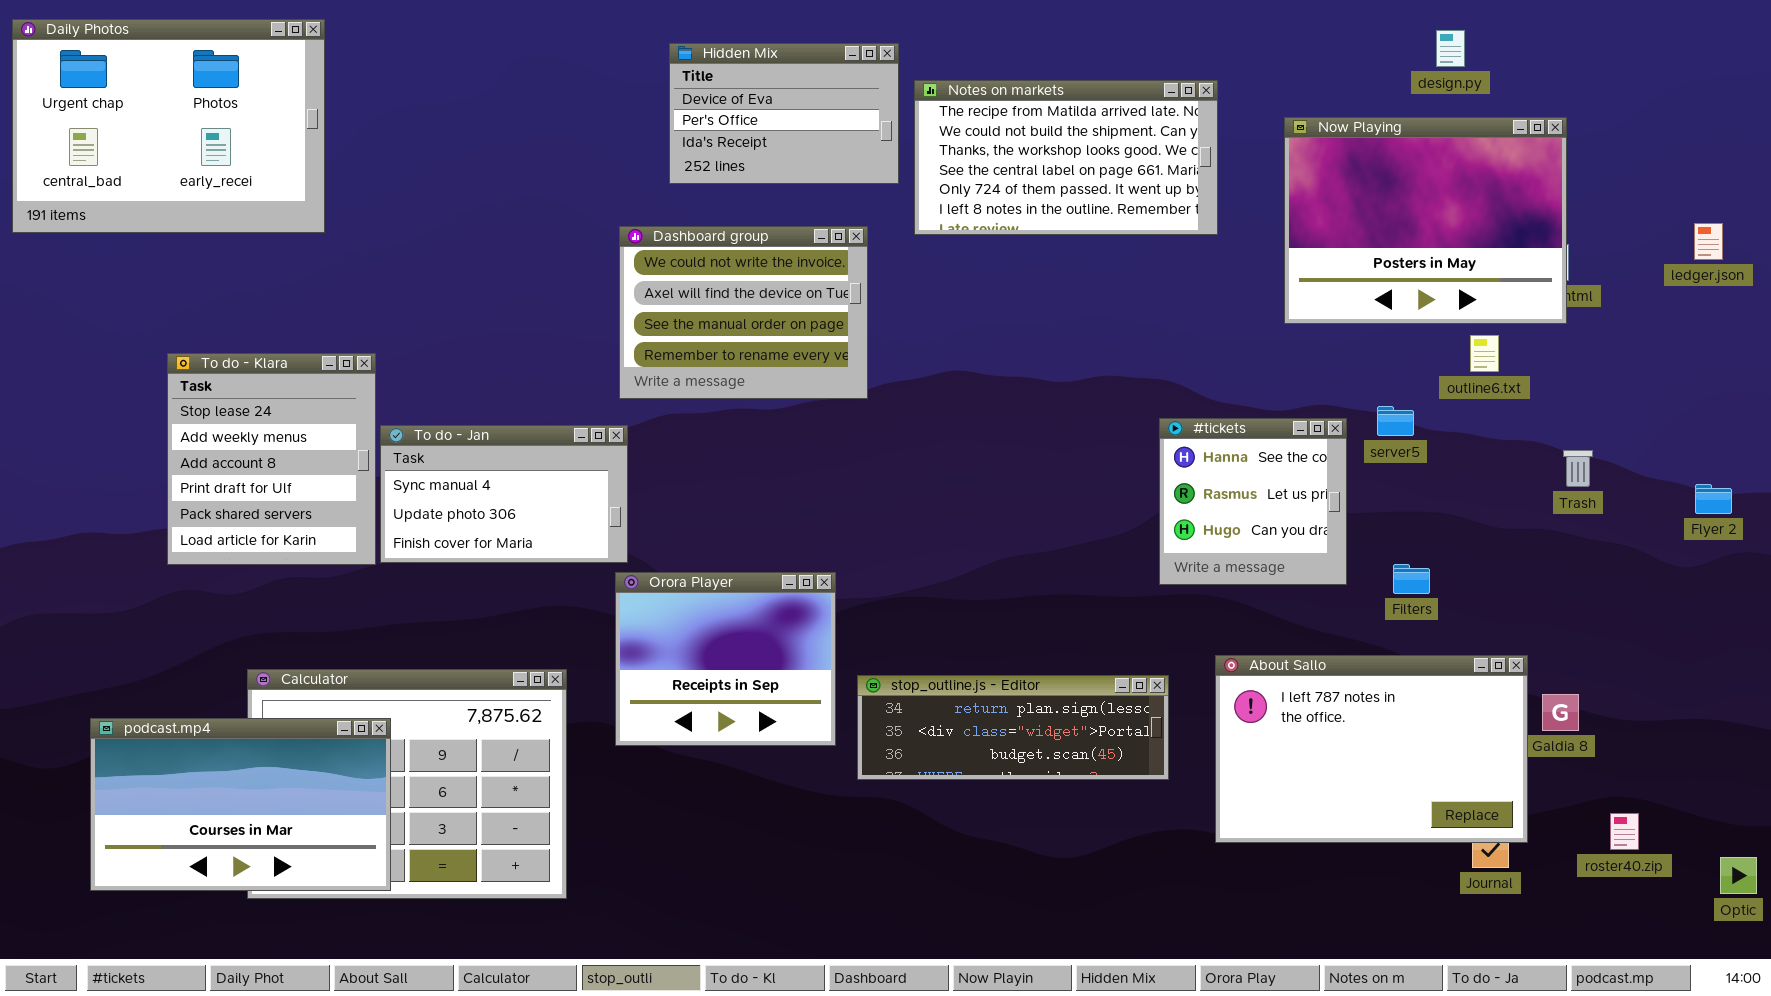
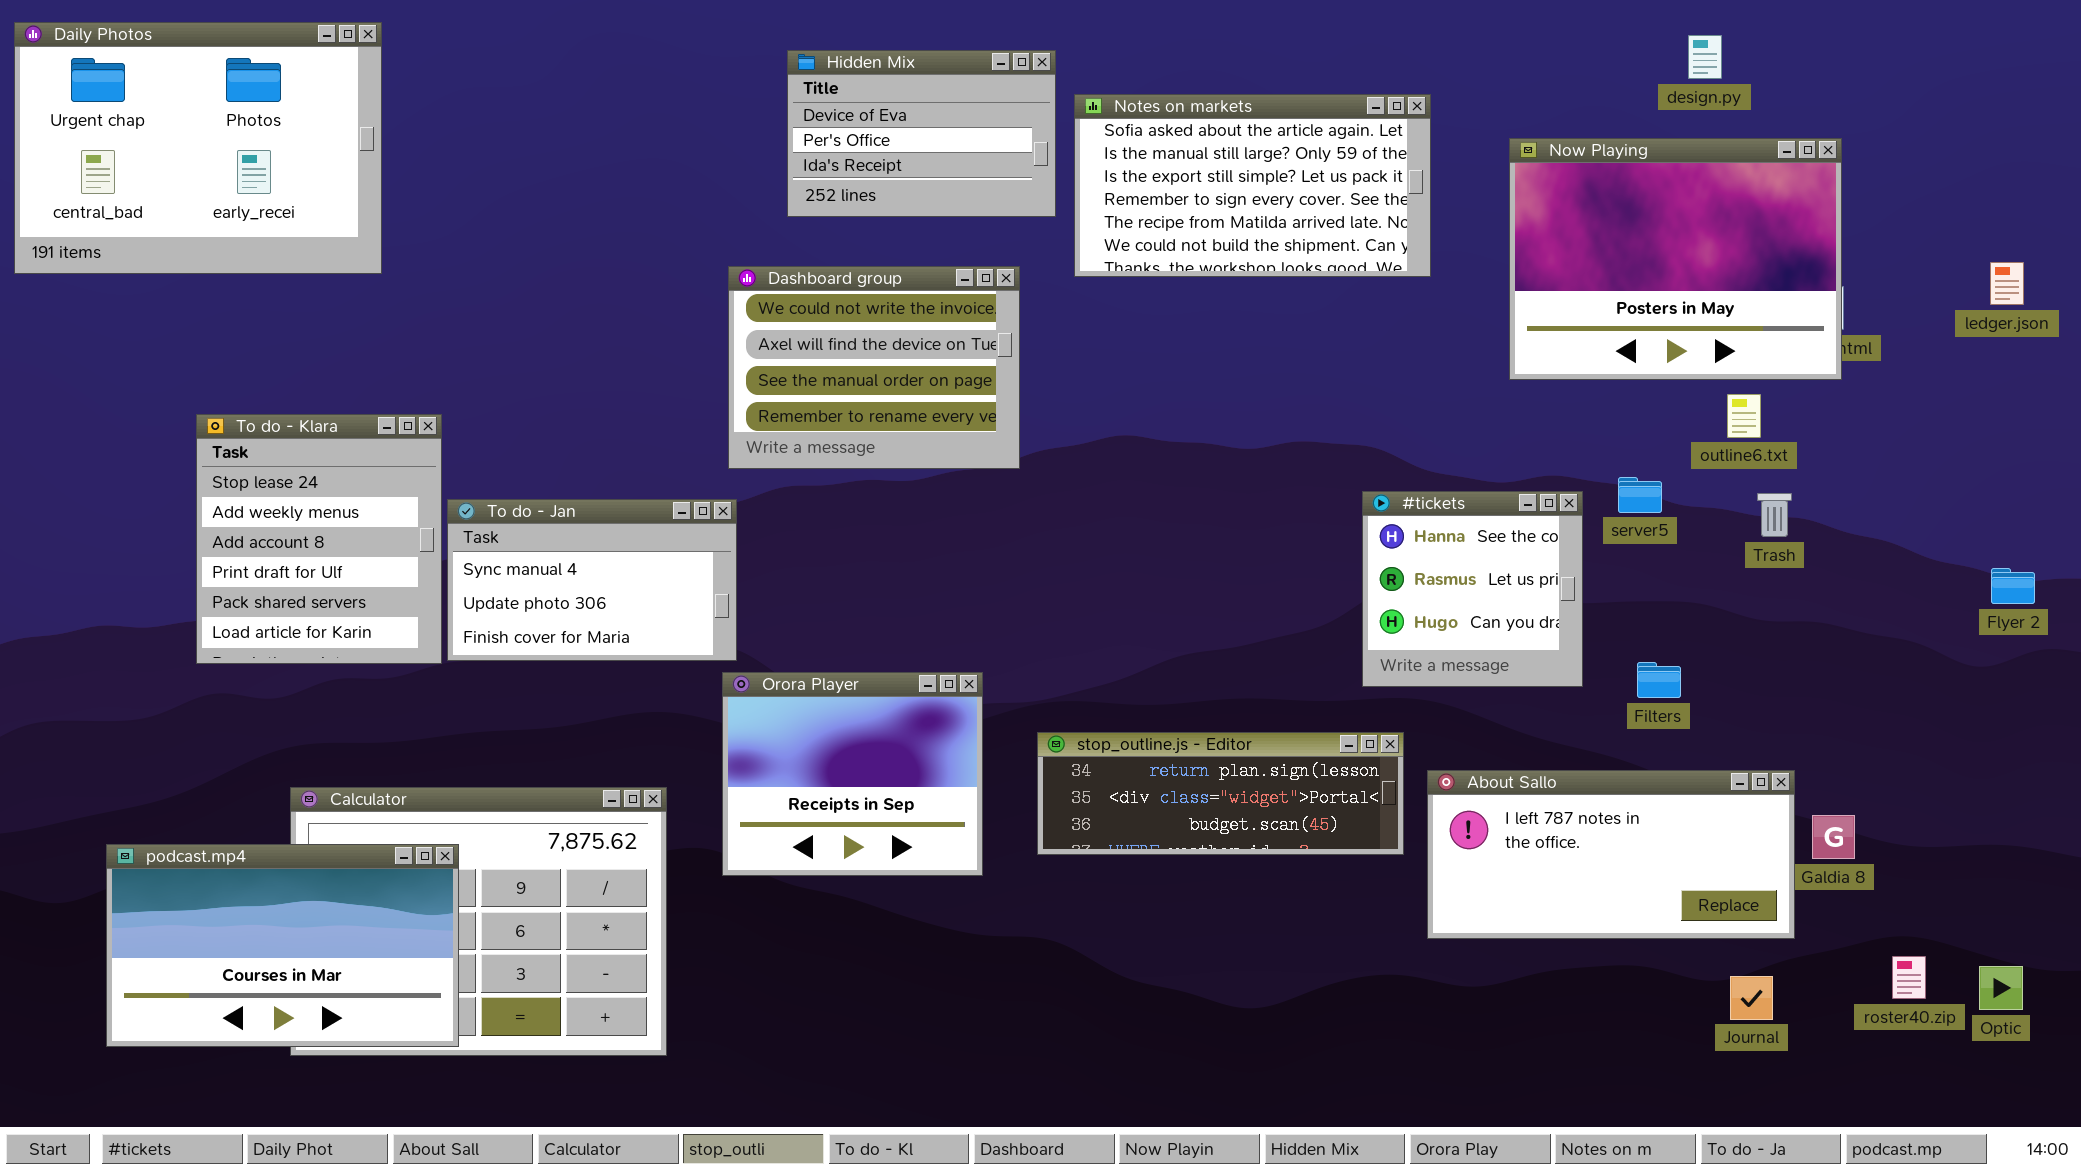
Notes on markets: [914,80,1218,235] -> [1074,94,1431,277], scrolled up 4 rows
Trash: [1563,450,1593,487] -> [1757,493,1792,537], moved
About Sallo: [1215,655,1528,843] -> [1427,770,1795,939], resized
stop_outline.js - Editor: [857,675,1169,780] -> [1037,732,1404,855], moved
Optic: [1720,857,1757,894] -> [1979,966,2023,1010], moved

